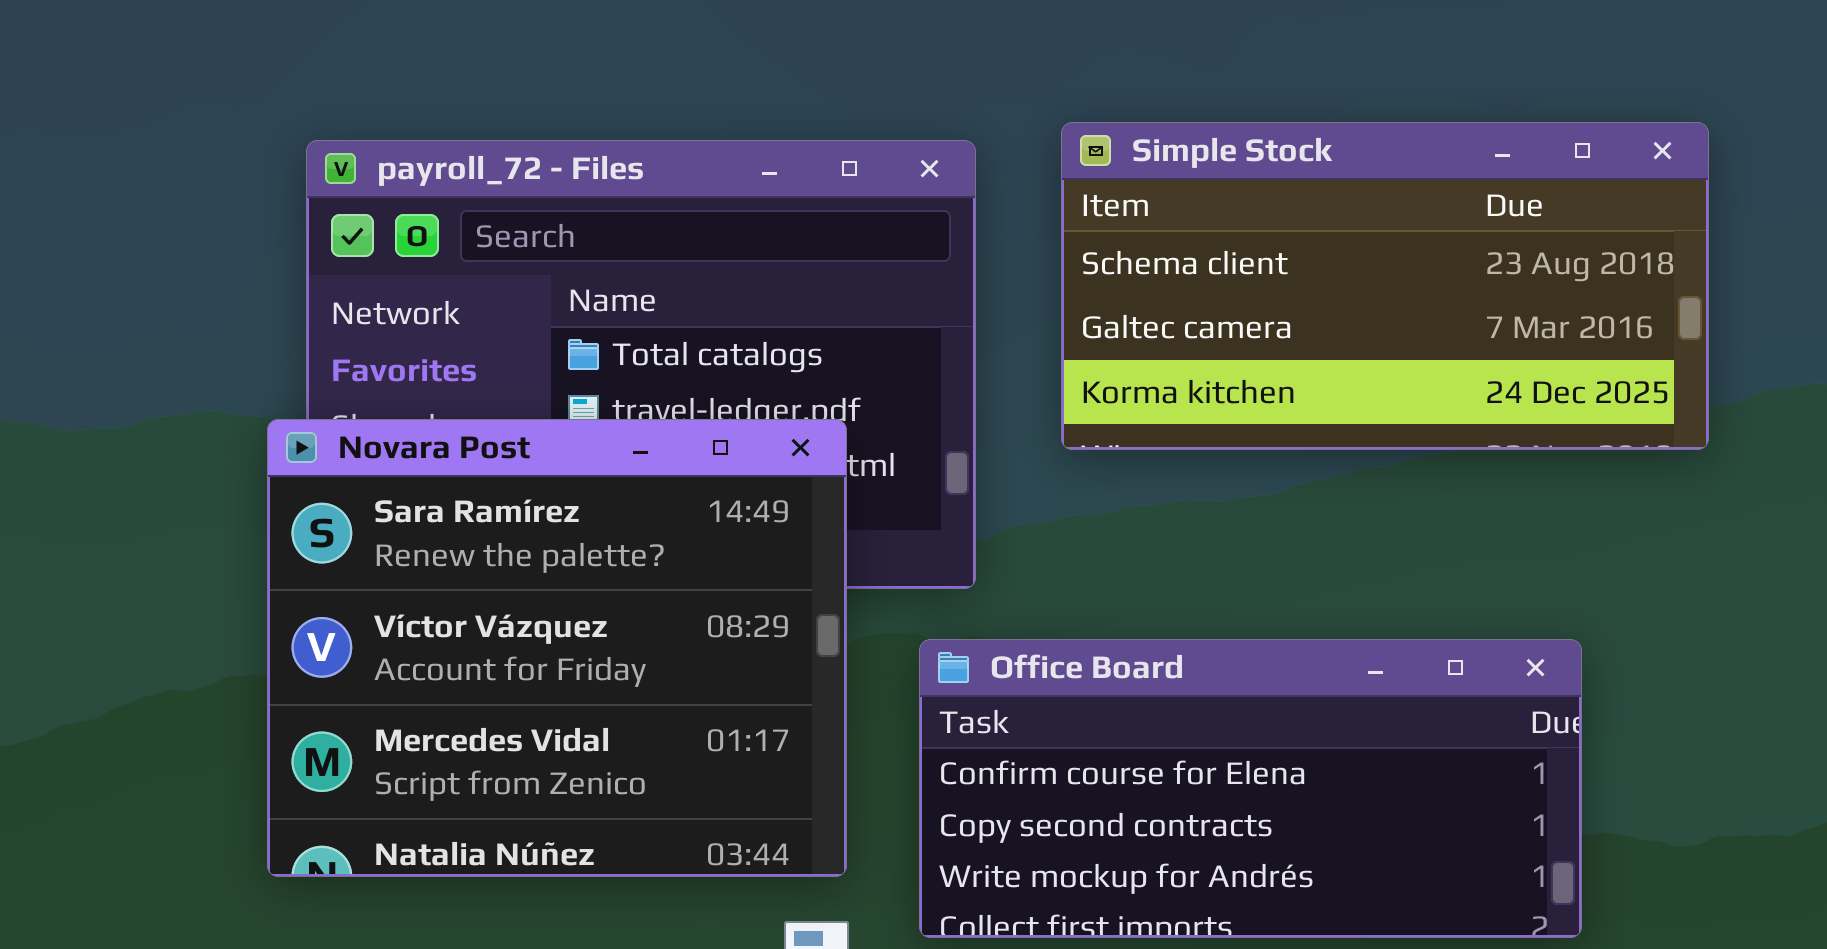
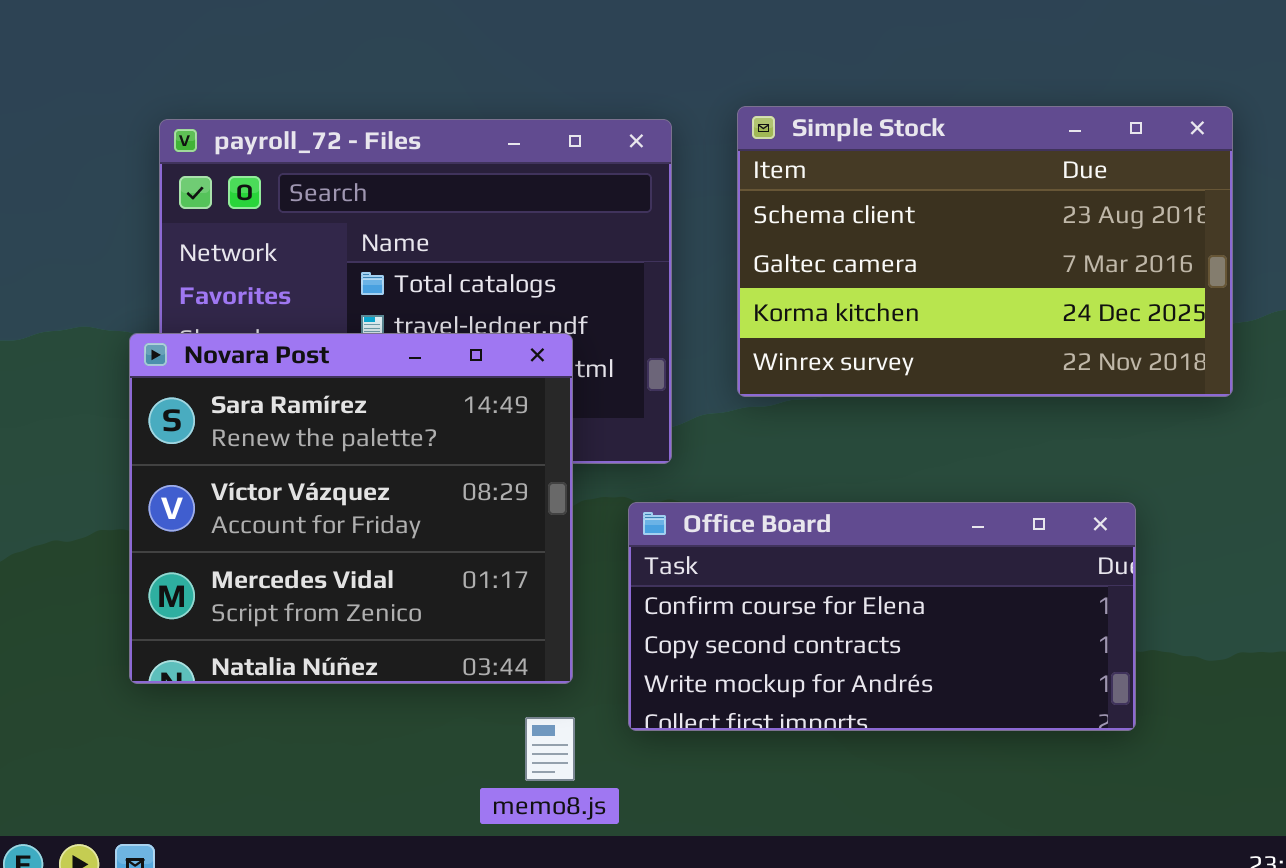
Simple Stock: [1061,122,1709,450] -> [737,106,1233,397], resized

